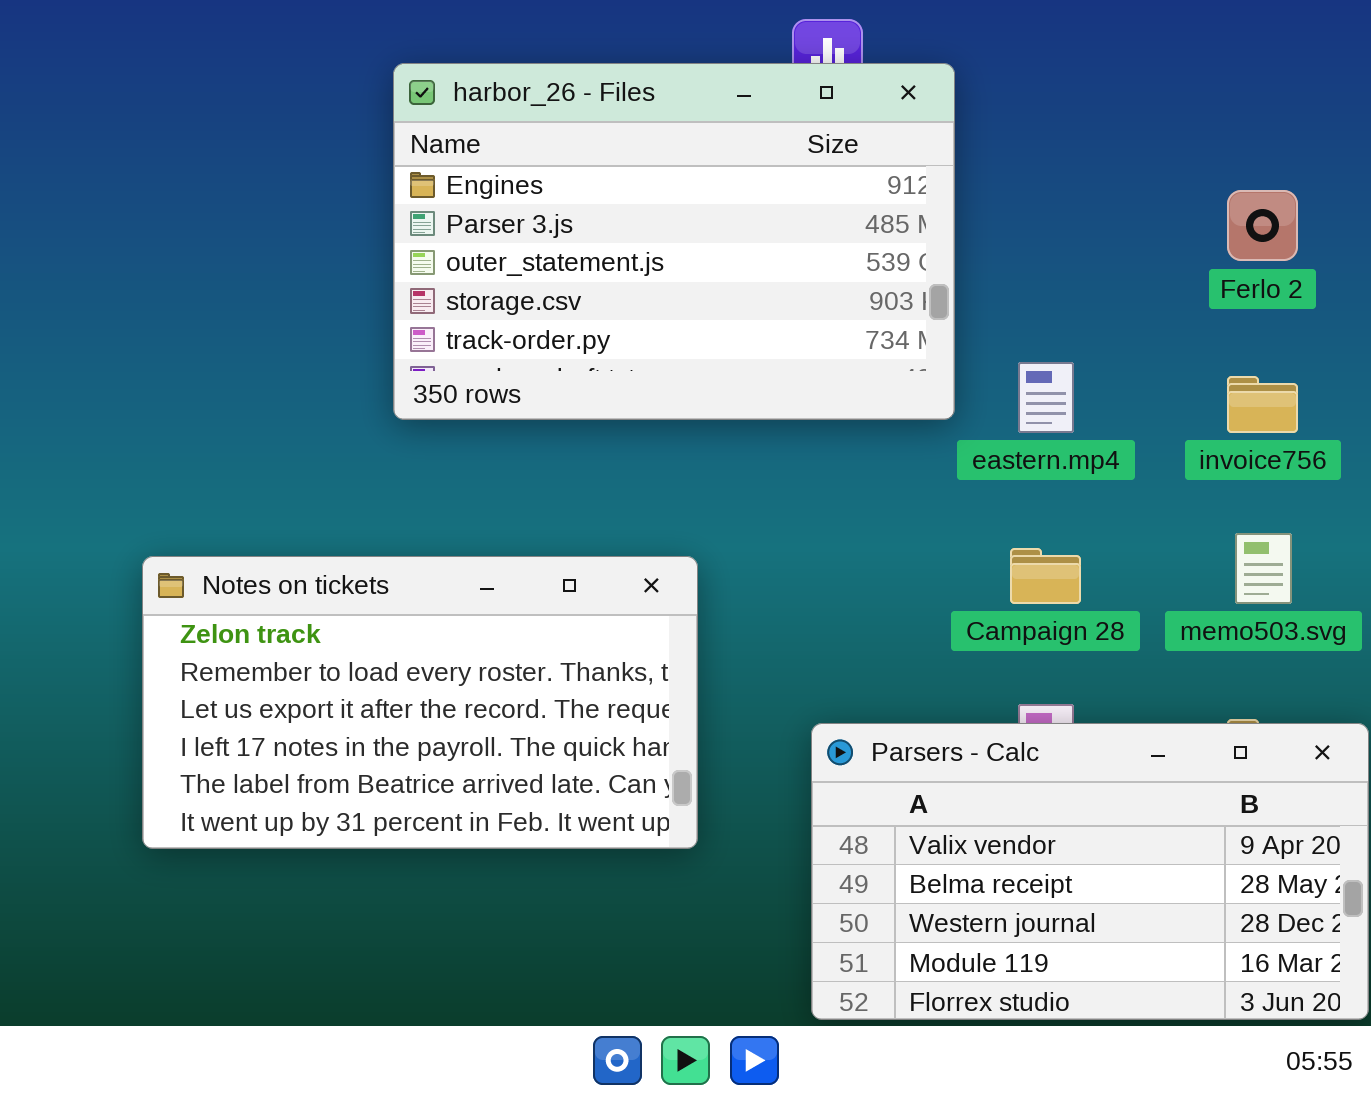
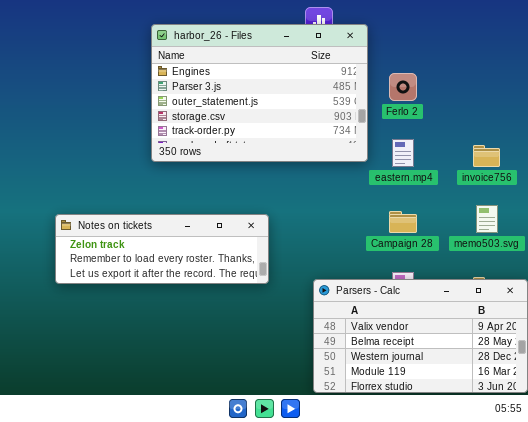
Ferlo 2: [1227,190,1298,261] -> [389,73,417,101], moved
Notes on tickets: [142,556,698,849] -> [55,214,269,284], resized

